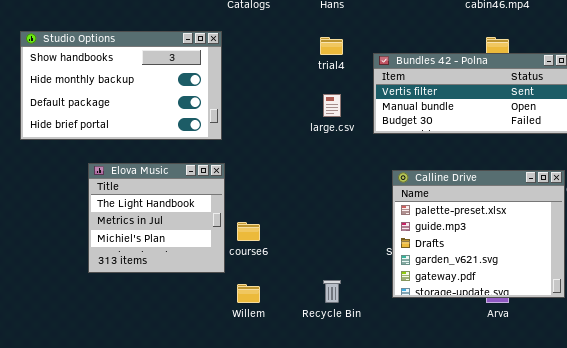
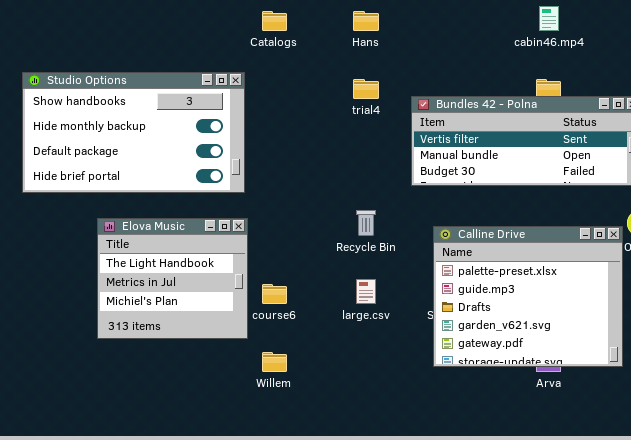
large.csv: [323,94,341,117] -> [356,279,376,304], moved
Recycle Bin: [323,280,341,303] -> [356,210,376,236], moved

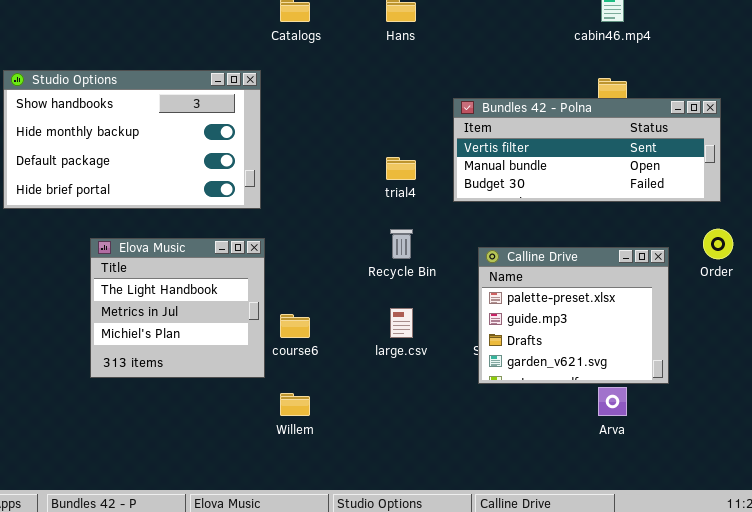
trial4: [353,79,379,99] -> [386,157,416,180], moved
Calline Drive: [433,226,623,367] -> [478,247,669,384], resized

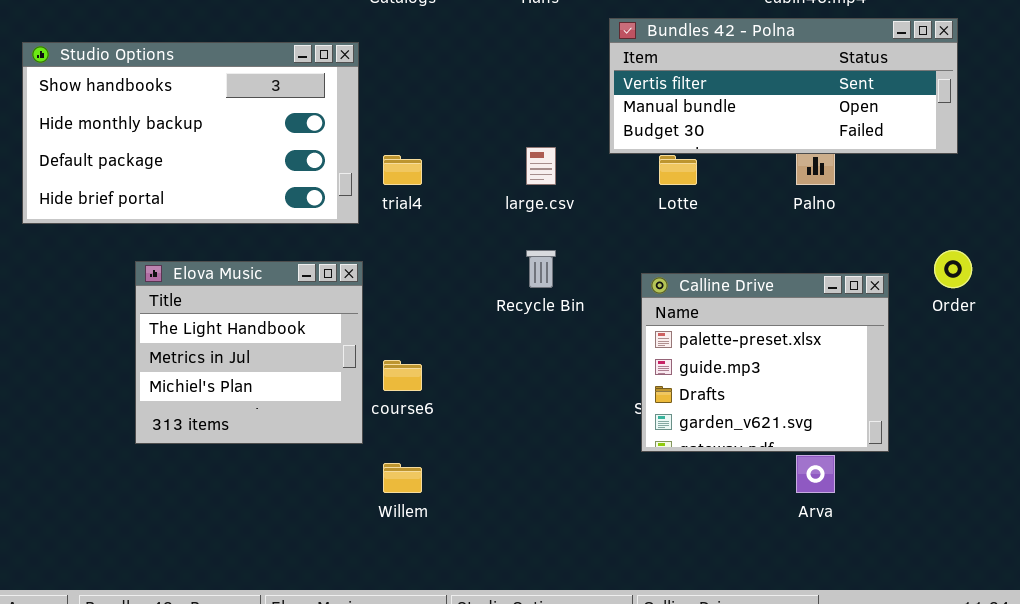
Bundles 42 - Polna: [453,98,721,202] -> [609,18,958,154], moved
trial4: [386,157,416,180] -> [383,155,422,185], moved
large.csv: [390,308,413,338] -> [526,147,556,185], moved

